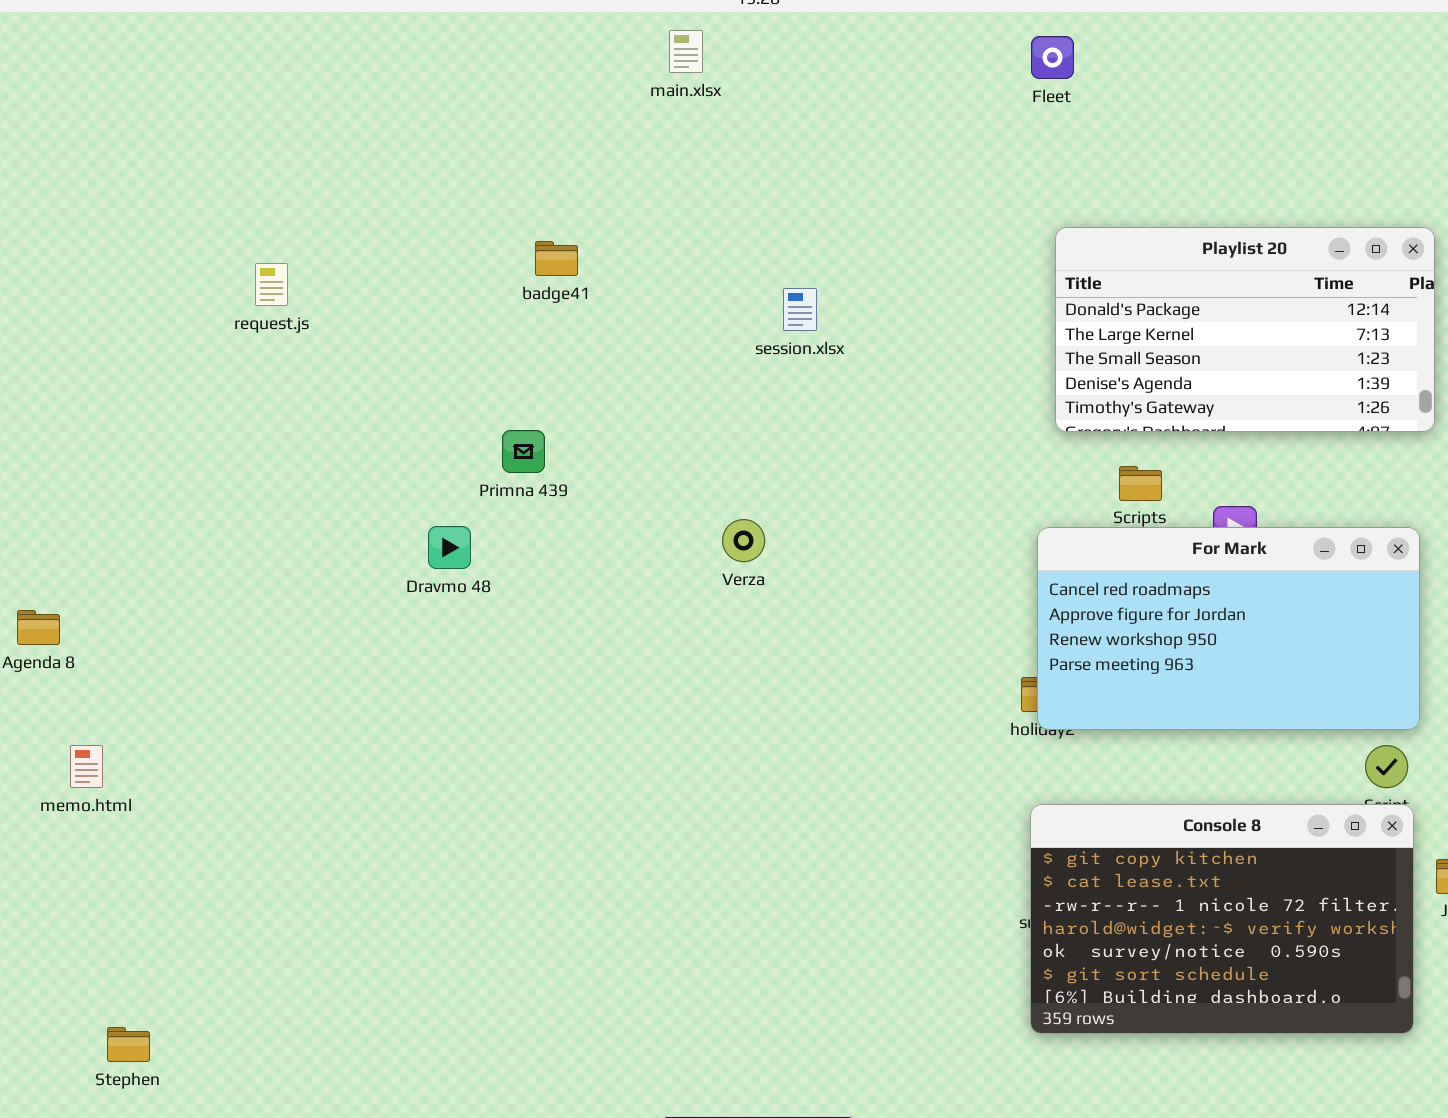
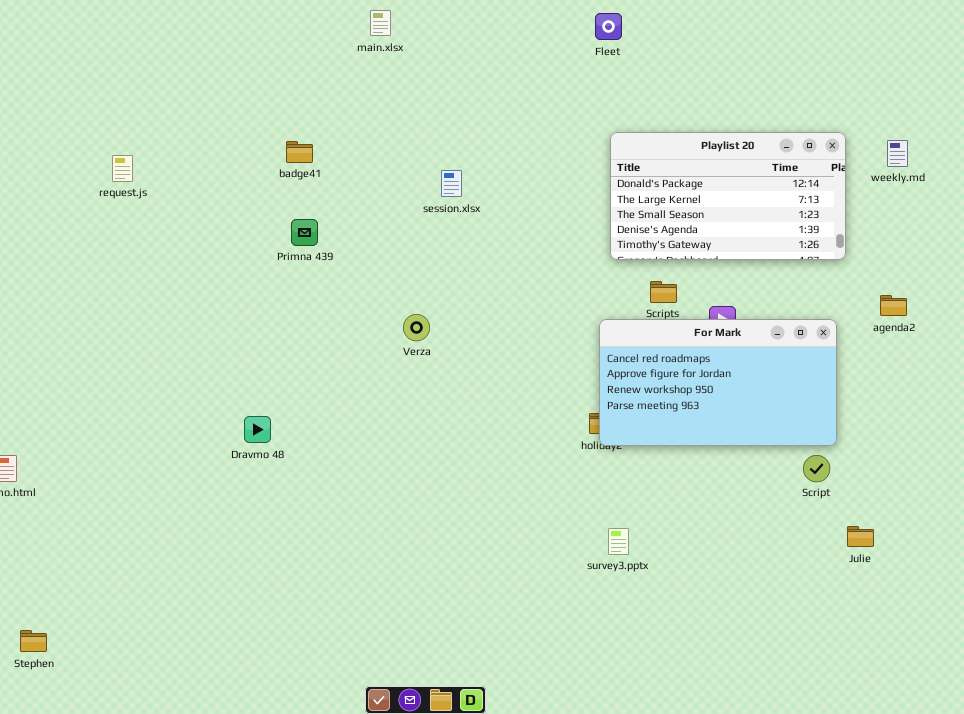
Primna 439: [502,430,545,473] -> [291,219,318,246], moved
Dravmo 48: [428,526,471,569] -> [244,416,271,443], moved
Console 8: [1030,804,1414,1034] -> none, closed

